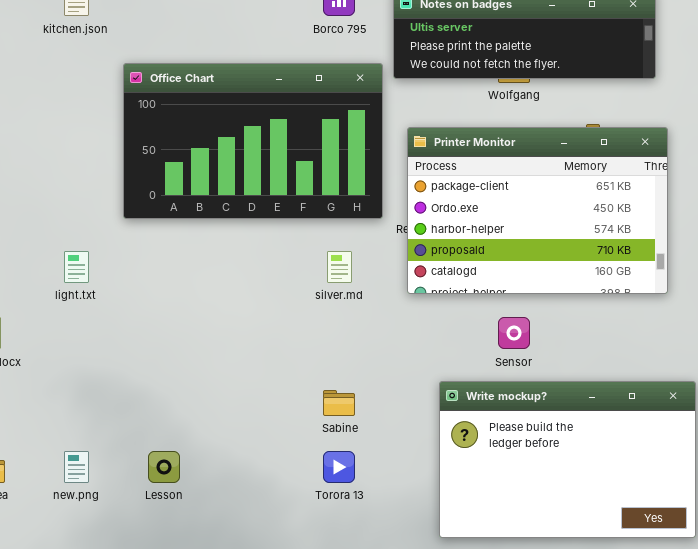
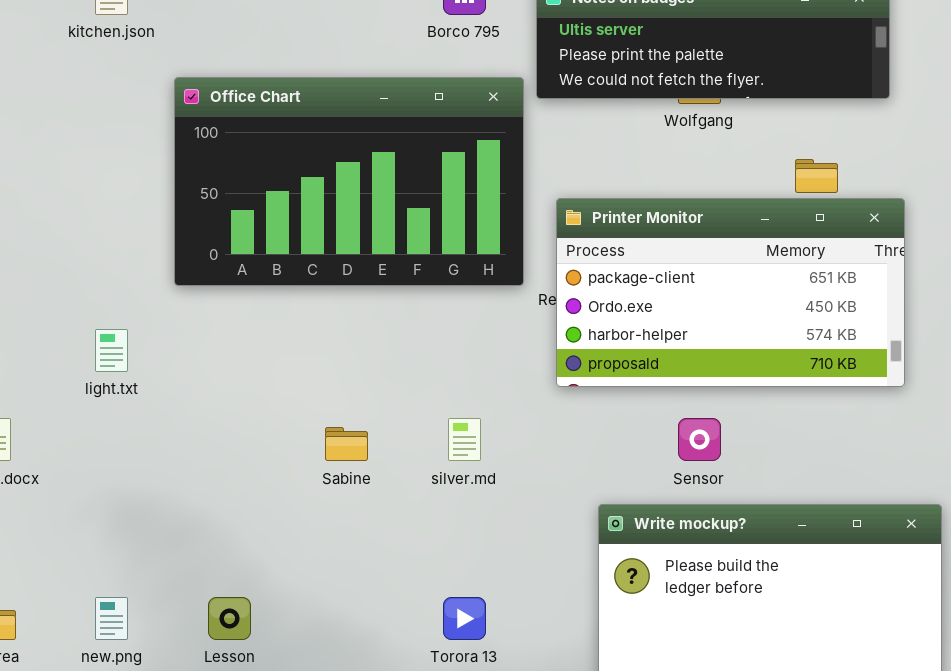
Printer Monitor: [407,127,668,294] -> [556,198,905,387], resized
silver.md: [327,251,352,283] -> [448,418,481,461], moved
Sabine: [323,390,355,416] -> [325,427,368,461], moved

